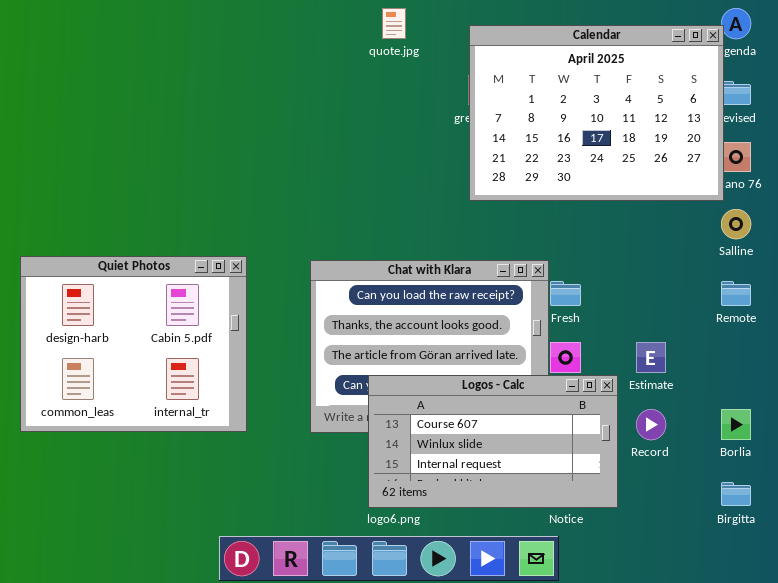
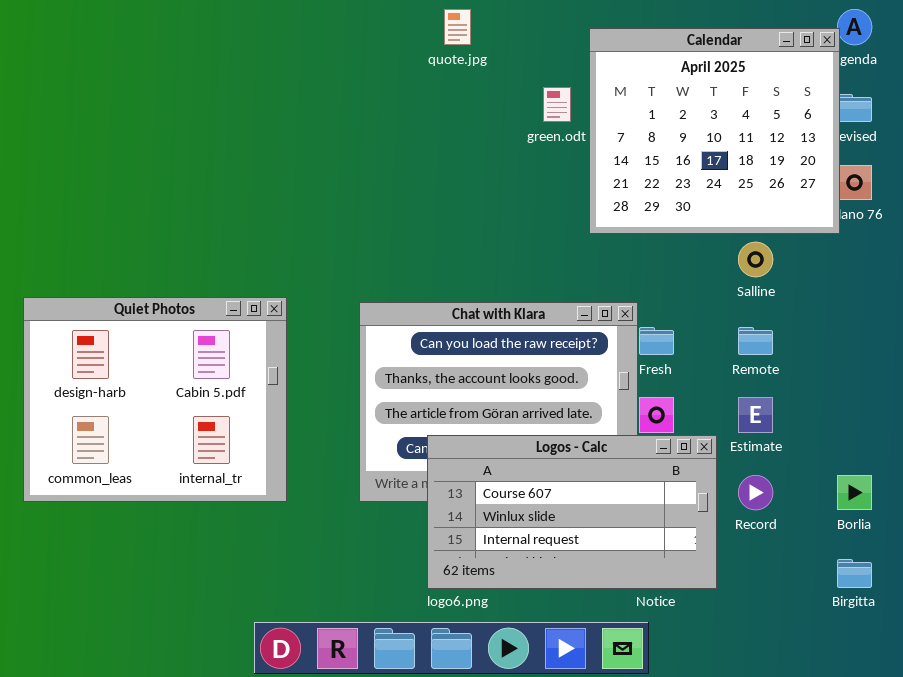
Calendar: [469,25,724,201] -> [589,28,840,234], resized
Salline: [721,209,751,239] -> [738,242,773,277], moved
Remote: [721,281,751,306] -> [738,327,773,355], moved

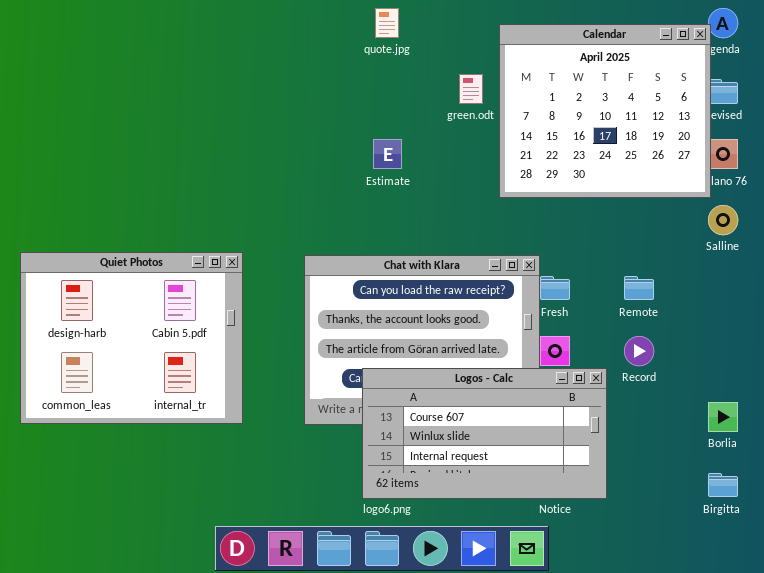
Salline: [738,242,773,277] -> [708,205,738,235], moved
Estimate: [738,397,773,433] -> [373,139,402,169], moved
Record: [738,475,773,510] -> [624,336,654,366], moved

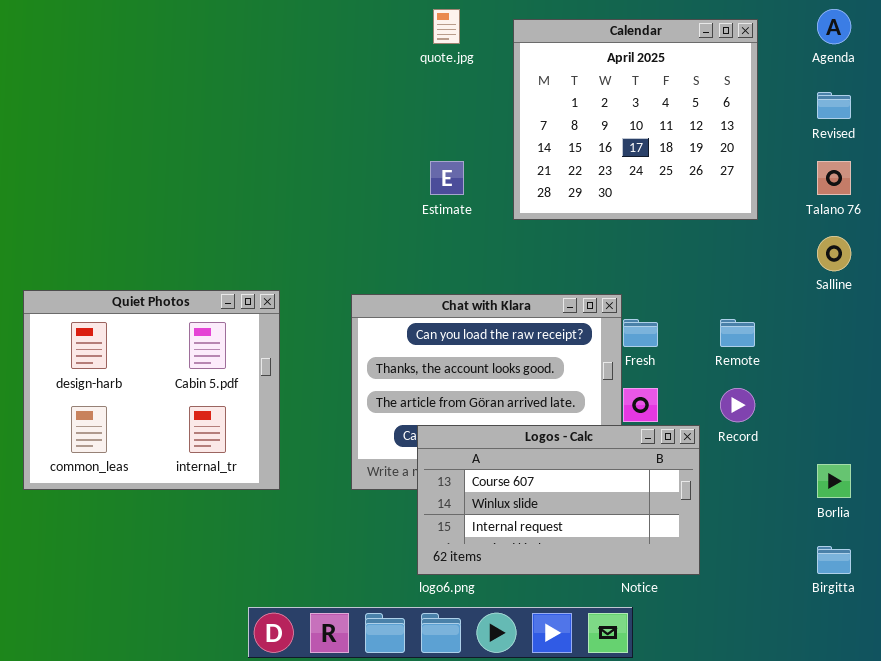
Calendar: [499,24,711,198] -> [513,19,758,220], moved

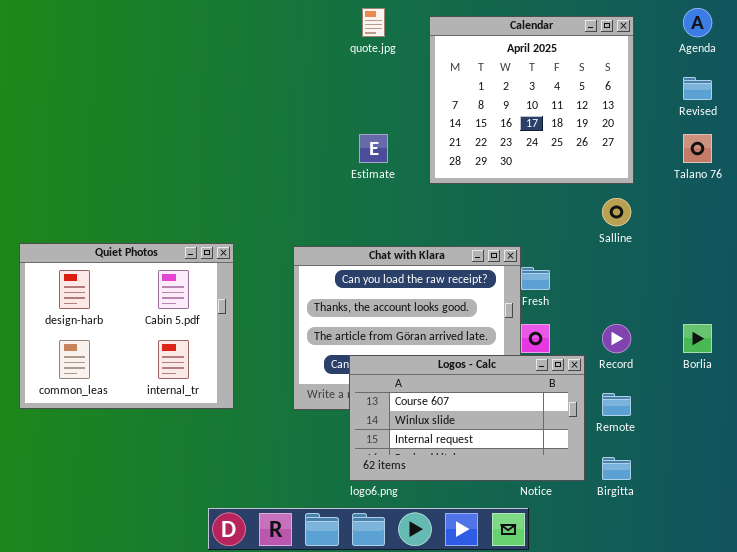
Salline: [817,236,851,271] -> [602,198,631,226], moved
Remote: [720,319,755,347] -> [602,393,631,416], moved
Borlia: [817,464,851,498] -> [683,324,712,353], moved
Birgitta: [817,546,851,574] -> [602,457,631,480], moved

